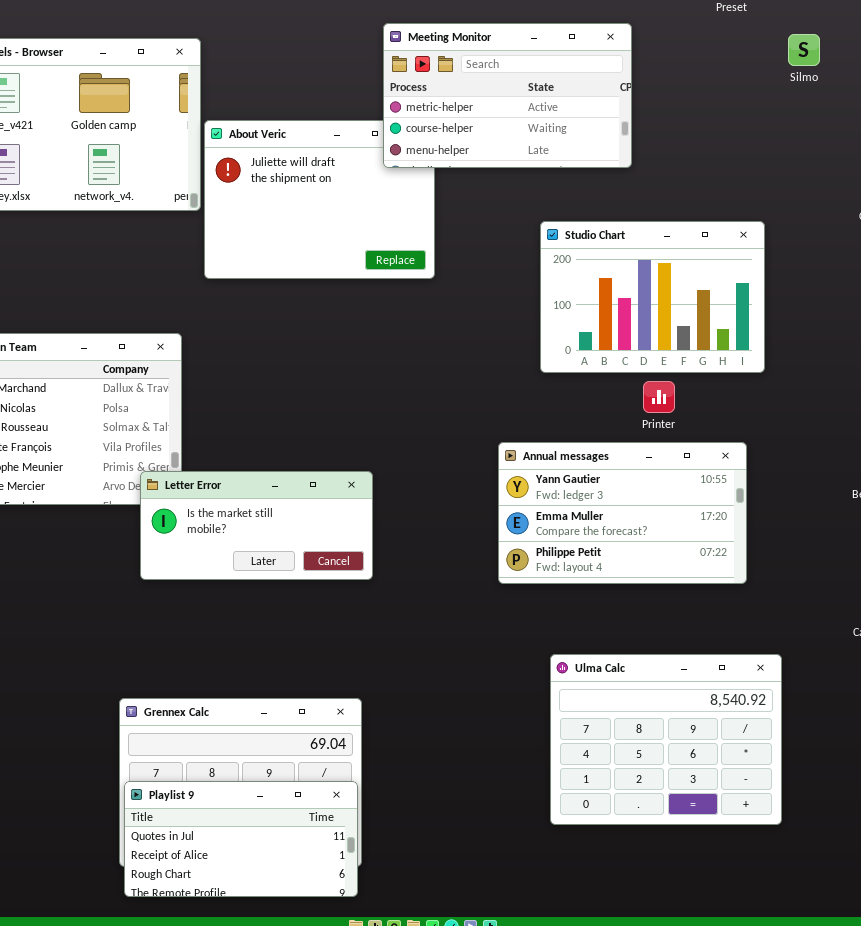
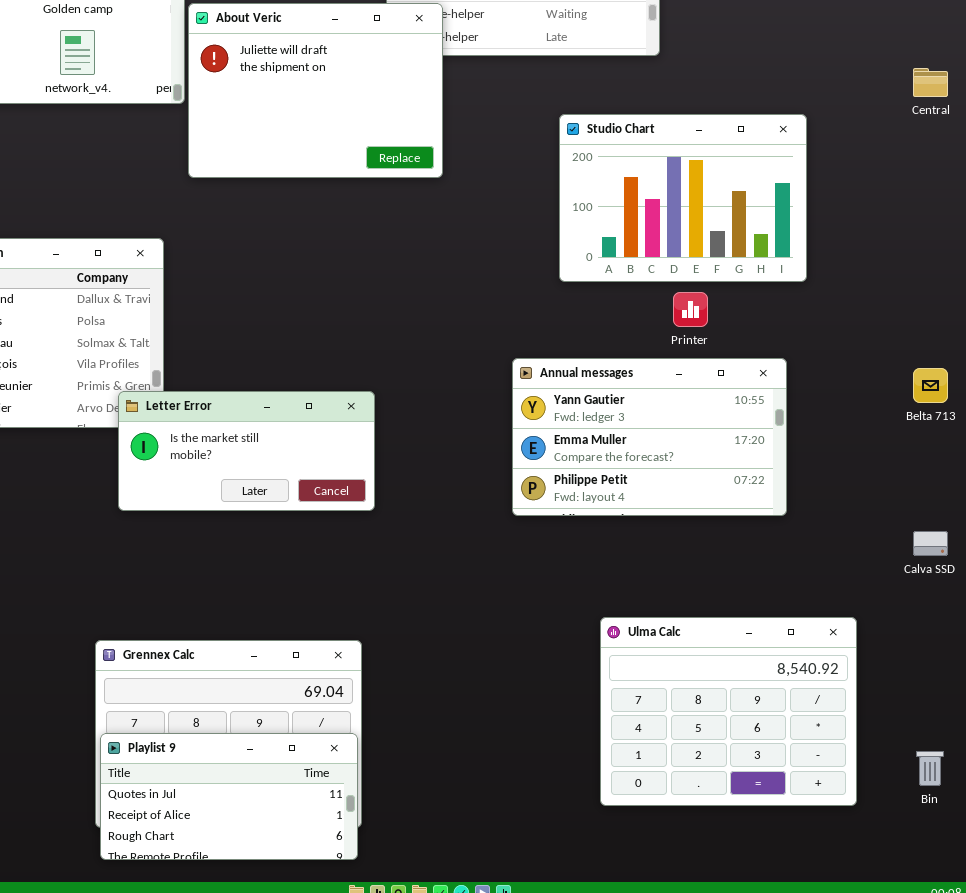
About Veric: [204,120,435,279] -> [188,3,443,178], raised
Ulma Calc: [550,654,782,825] -> [600,617,857,806], moved

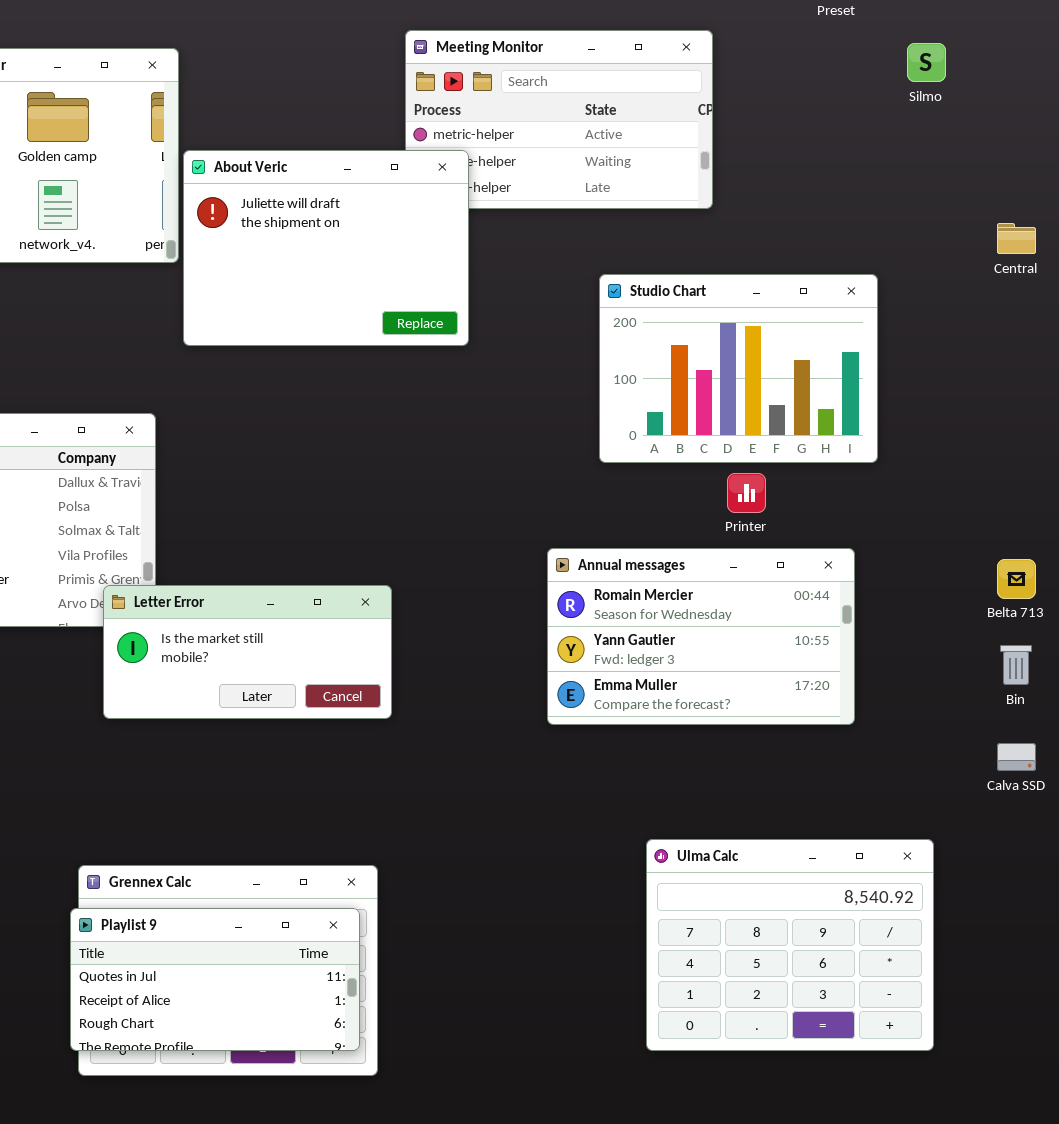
Annual messages: [512,358,787,516] -> [547,548,855,725], scrolled up 1 row
Playlist 9: [100,733,358,860] -> [70,908,360,1051], moved
Bin: [916,751,944,786] -> [1000,645,1032,685], moved

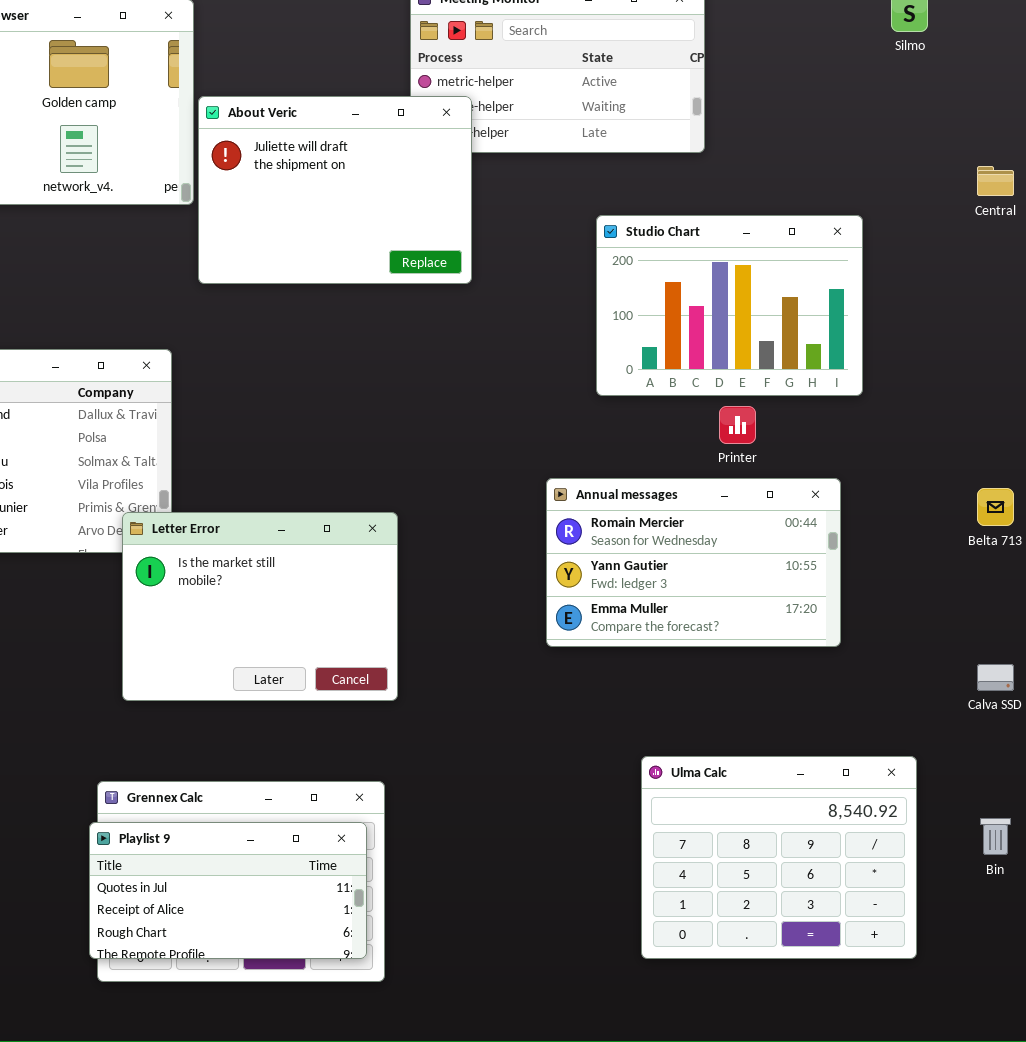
Letter Error: [103,585,392,719] -> [122,512,398,701], resized
Bin: [1000,645,1032,685] -> [980,818,1011,855], moved

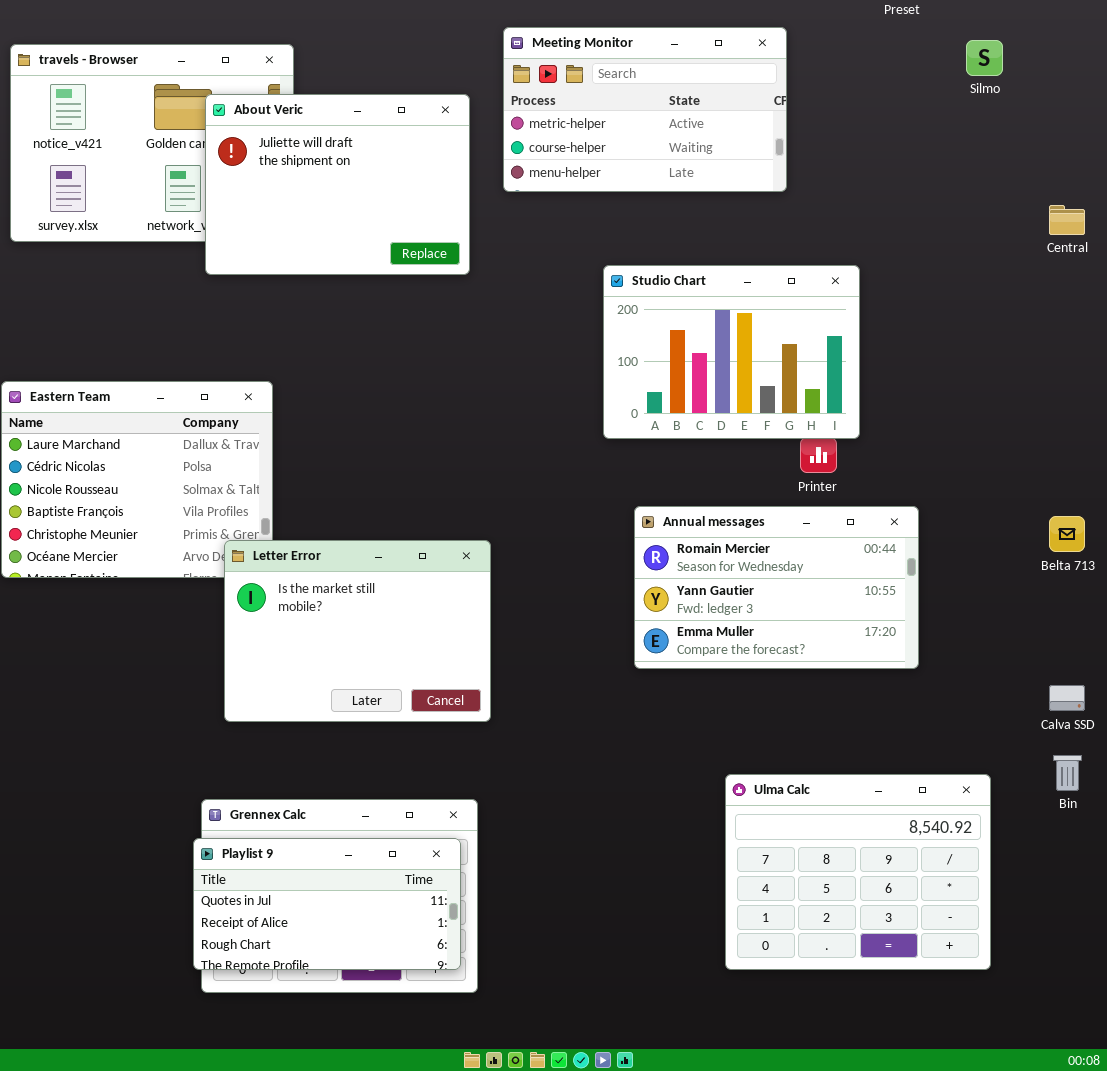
About Veric: [198,96,472,284] -> [205,94,470,275], moved
Studio Chart: [596,215,863,396] -> [603,265,860,439], moved
Bin: [980,818,1011,855] -> [1053,755,1082,791], moved

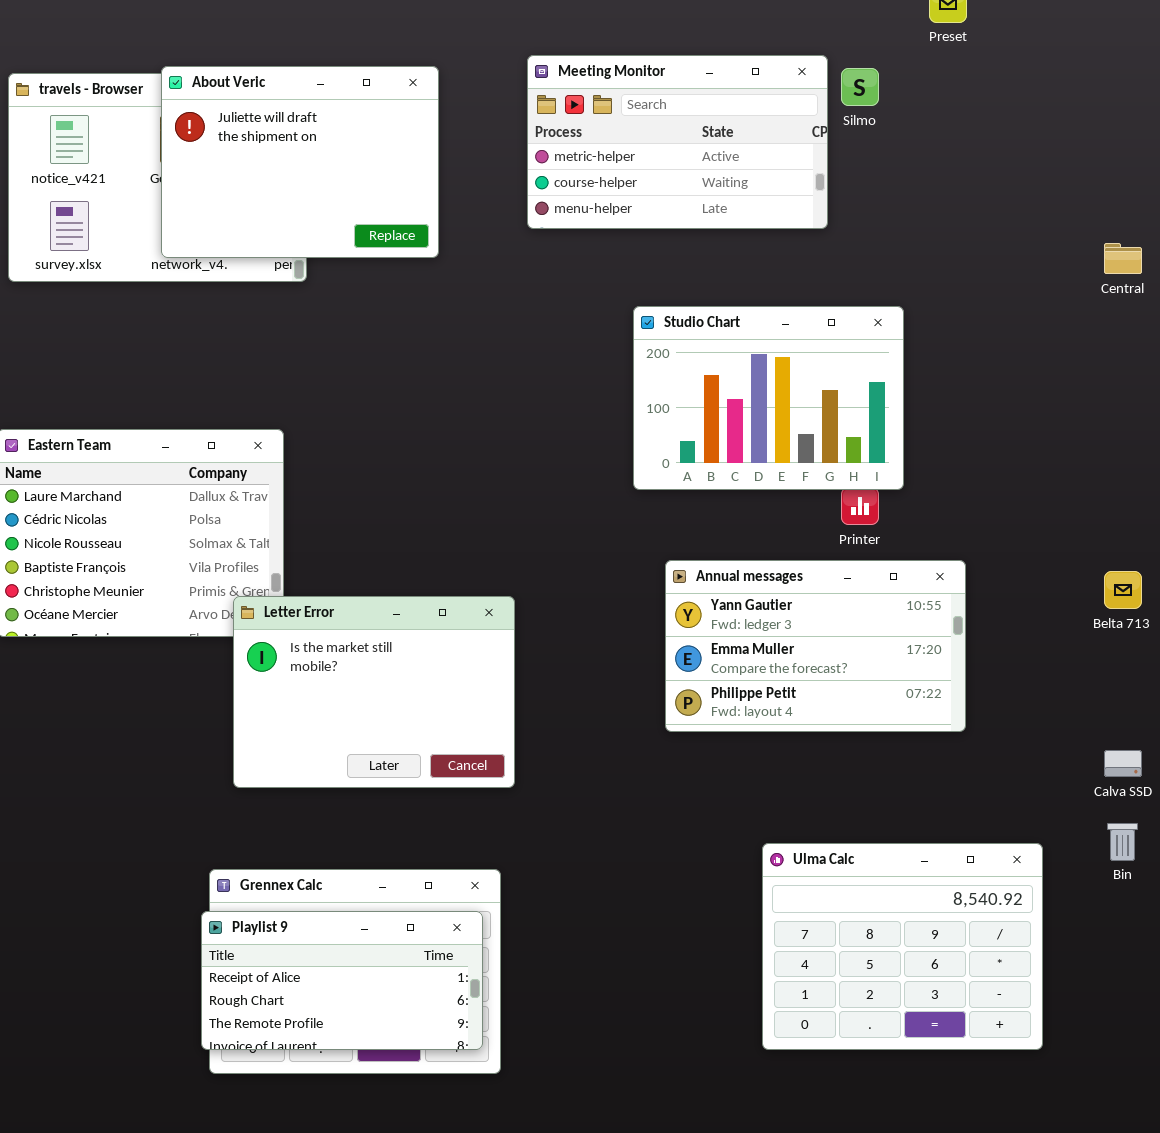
Silmo: [966,40,1003,76] -> [841,68,879,106], moved
About Veric: [205,94,470,275] -> [161,66,439,258], moved
Annual messages: [634,506,919,669] -> [665,560,966,732], scrolled down 1 row
Playlist 9: [193,838,461,970] -> [201,911,483,1050], scrolled down 1 row

